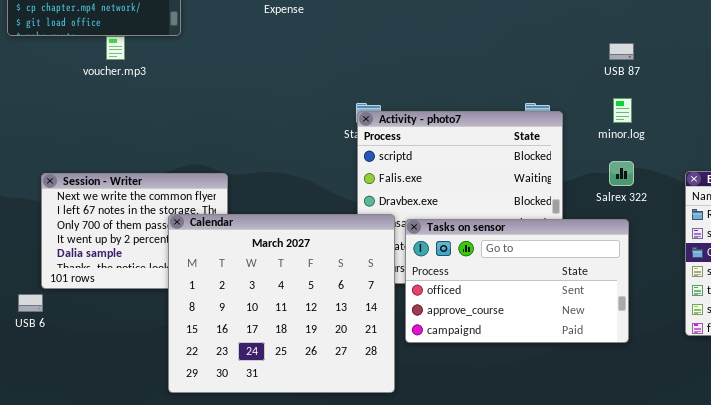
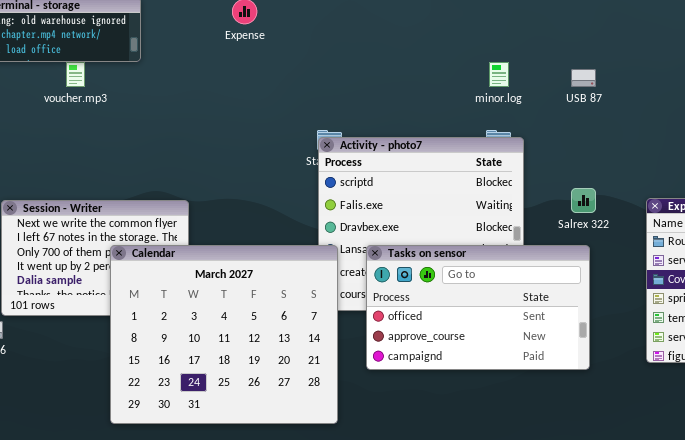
minor.log: [613,98,632,123] -> [489,62,509,87], moved
Calendar: [168,214,395,393] -> [110,245,338,424], moved

